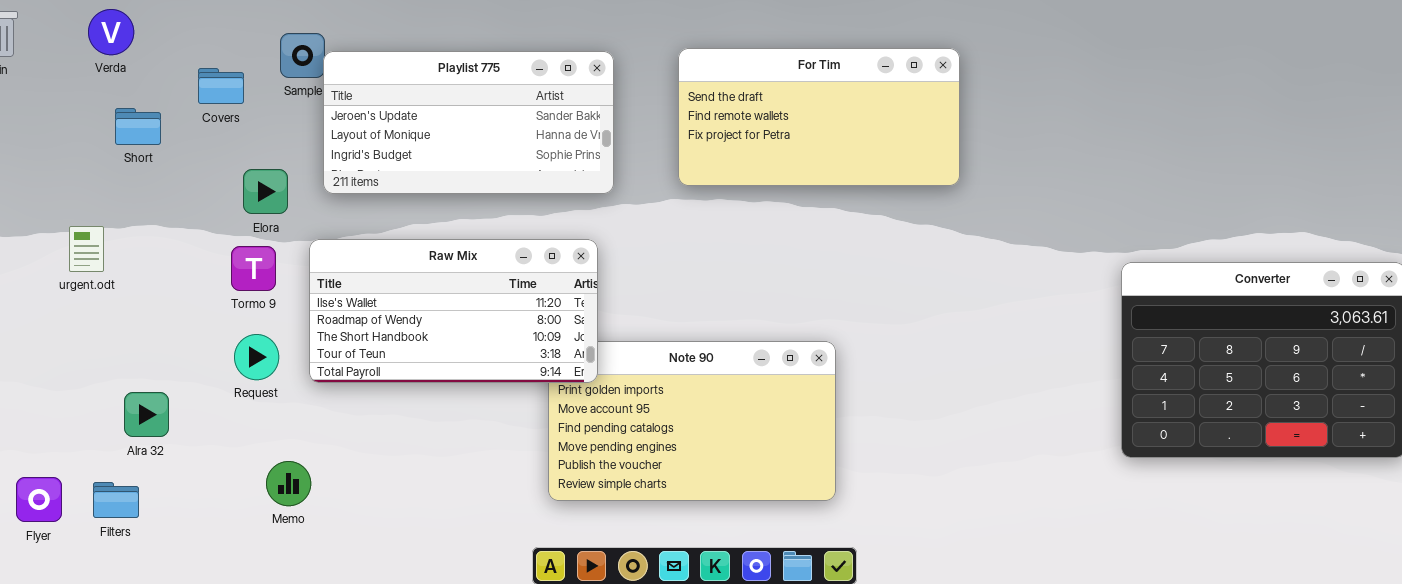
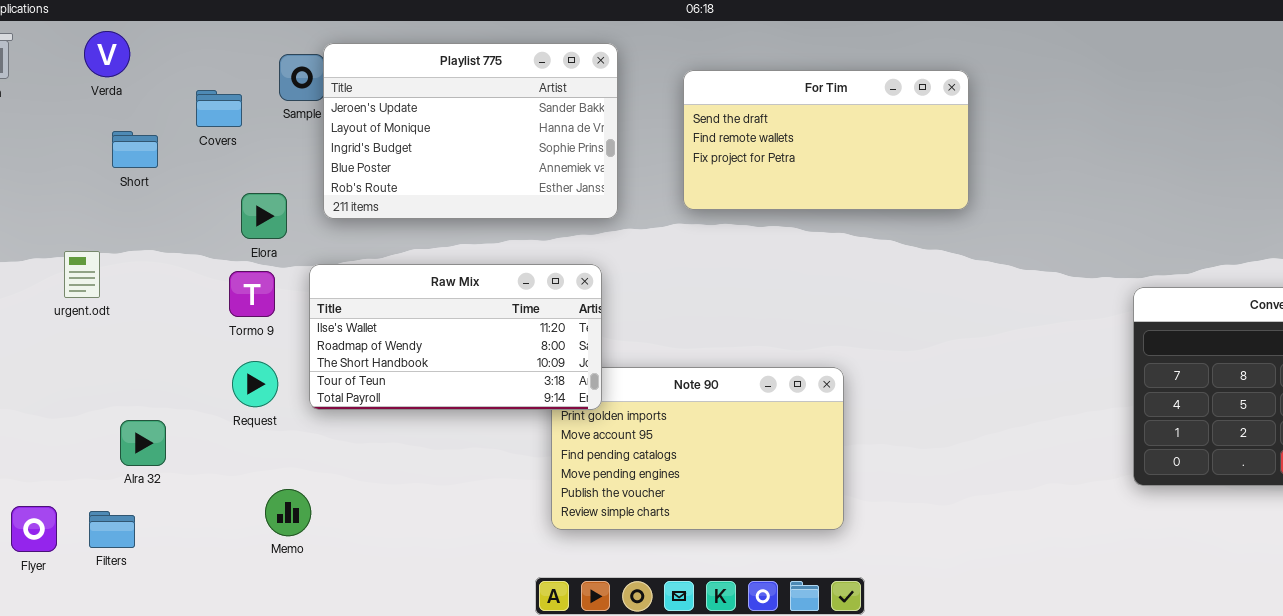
Playlist 775: [323,51,614,194] -> [323,43,618,219], resized

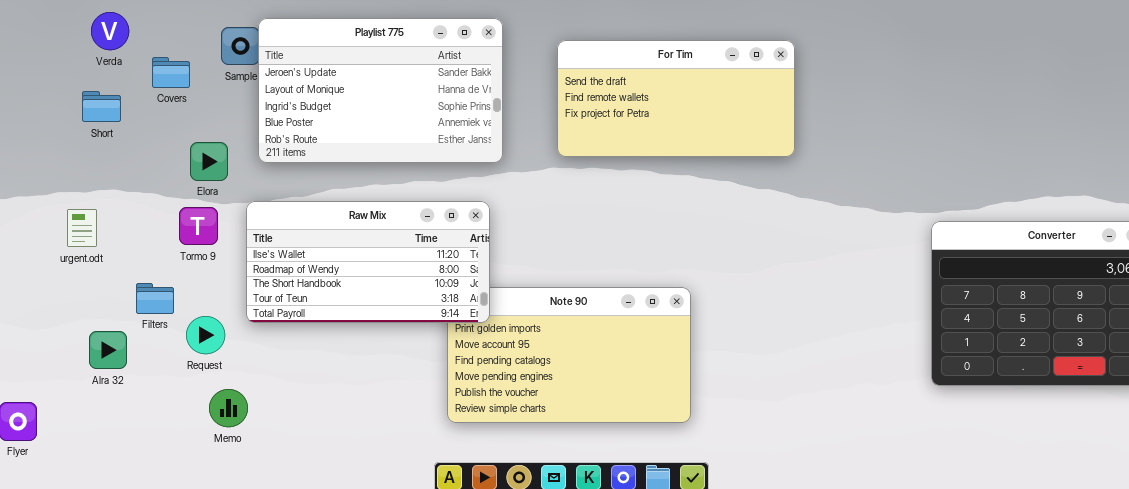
Verda: [84,31,130,77] -> [91,12,129,50], moved
urgent.odt: [64,251,100,298] -> [67,209,97,247], moved
Request: [232,361,278,407] -> [186,316,225,354], moved
Filters: [89,511,135,548] -> [136,283,174,314], moved

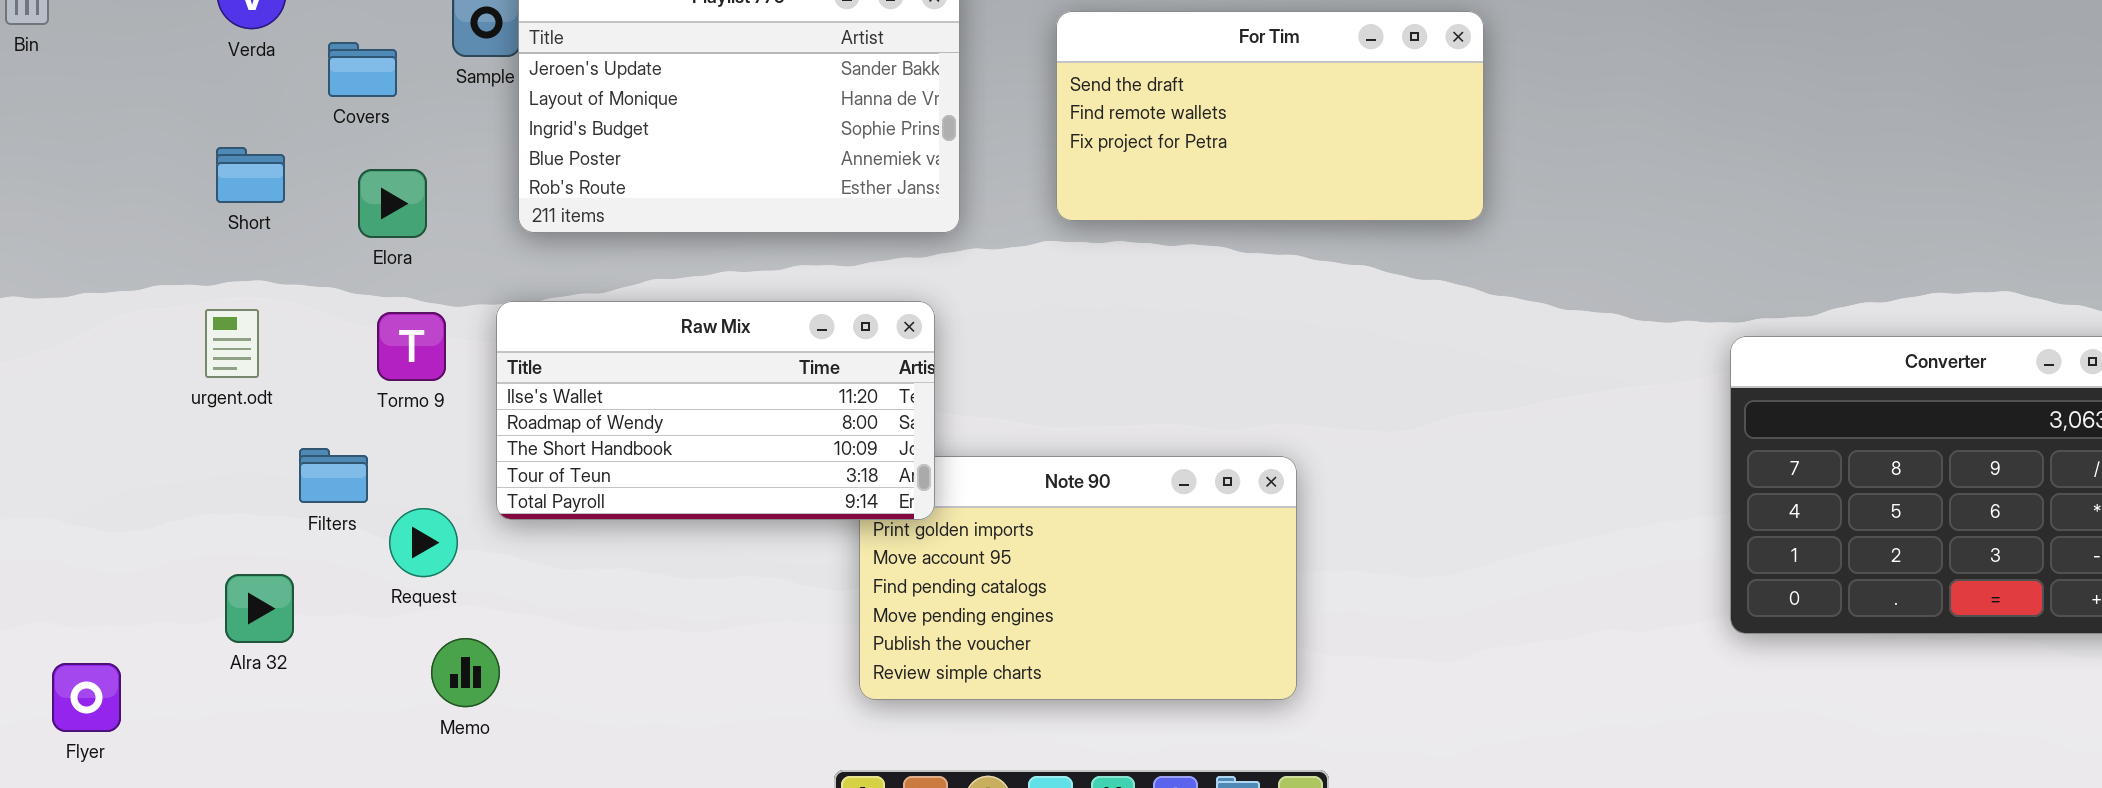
Short: [82,91,121,122] -> [216,147,285,203], moved
Elora: [190,142,228,181] -> [358,169,427,238], moved
urgent.odt: [67,209,97,247] -> [205,309,259,378], moved
Alra 32: [89,331,127,369] -> [225,574,294,643], moved

